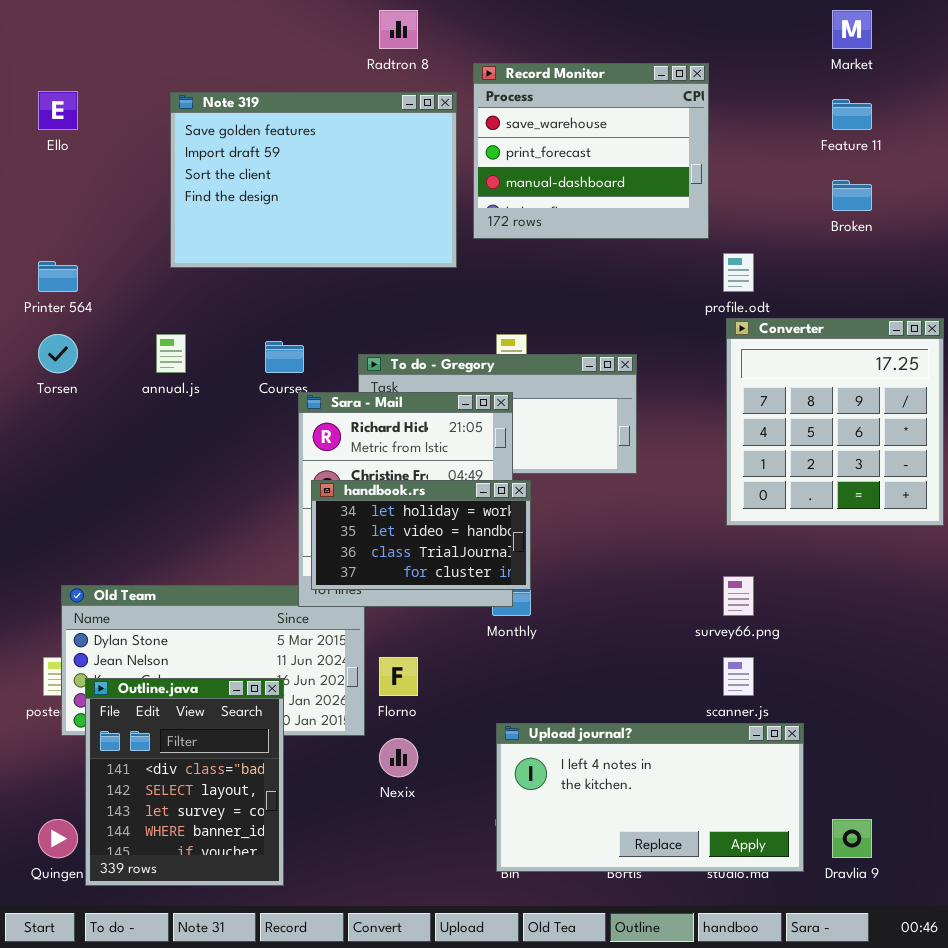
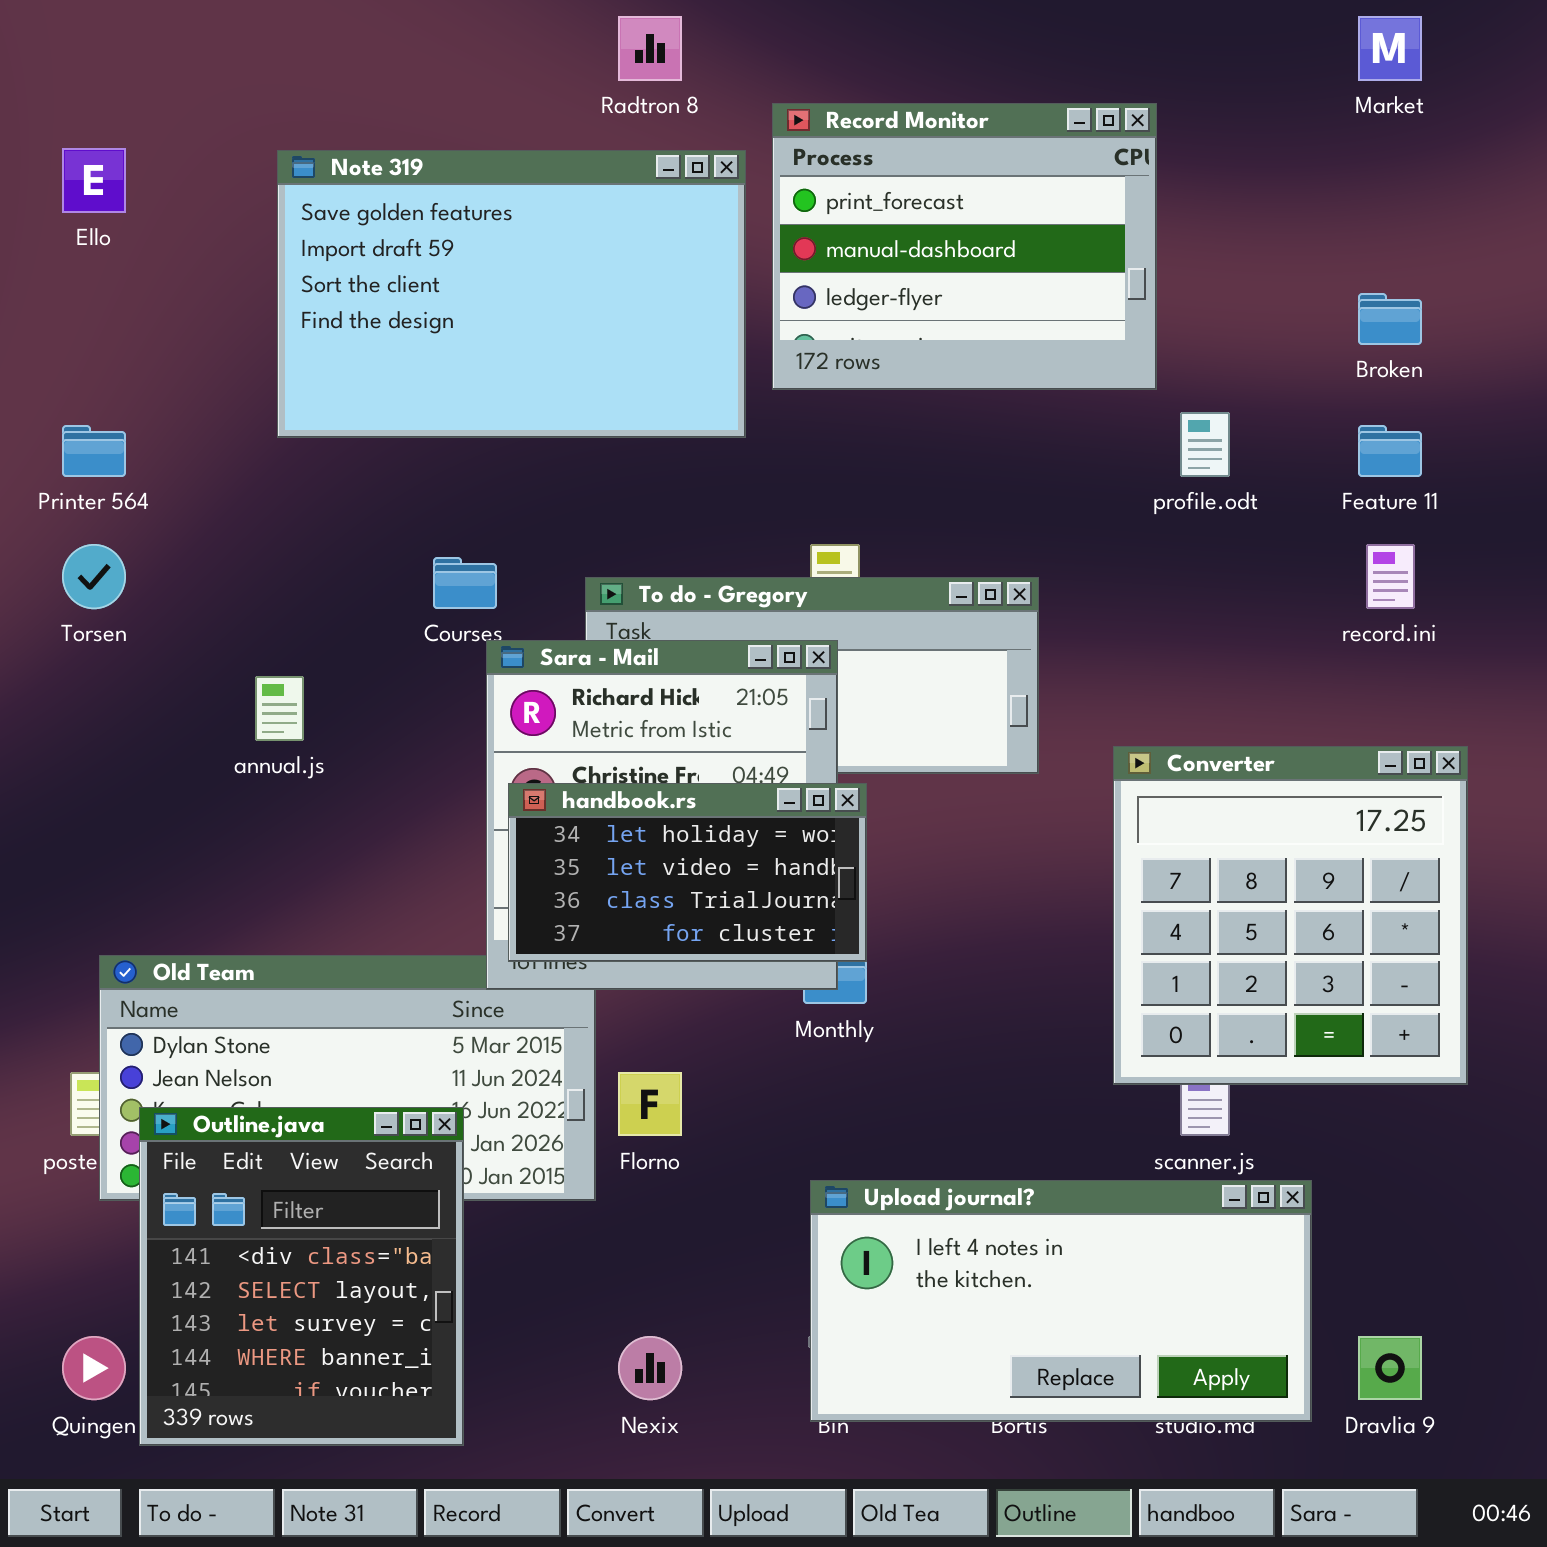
Record Monitor: [473,63,709,239] -> [772,103,1157,390], scrolled down 1 row
Feature 11: [832,99,872,130] -> [1358,425,1422,477], moved
Converter: [726,318,944,526] -> [1113,746,1468,1085], moved
annual.js: [156,334,186,373] -> [255,676,304,741], moved
Nexix: [379,738,418,777] -> [618,1336,682,1400], moved

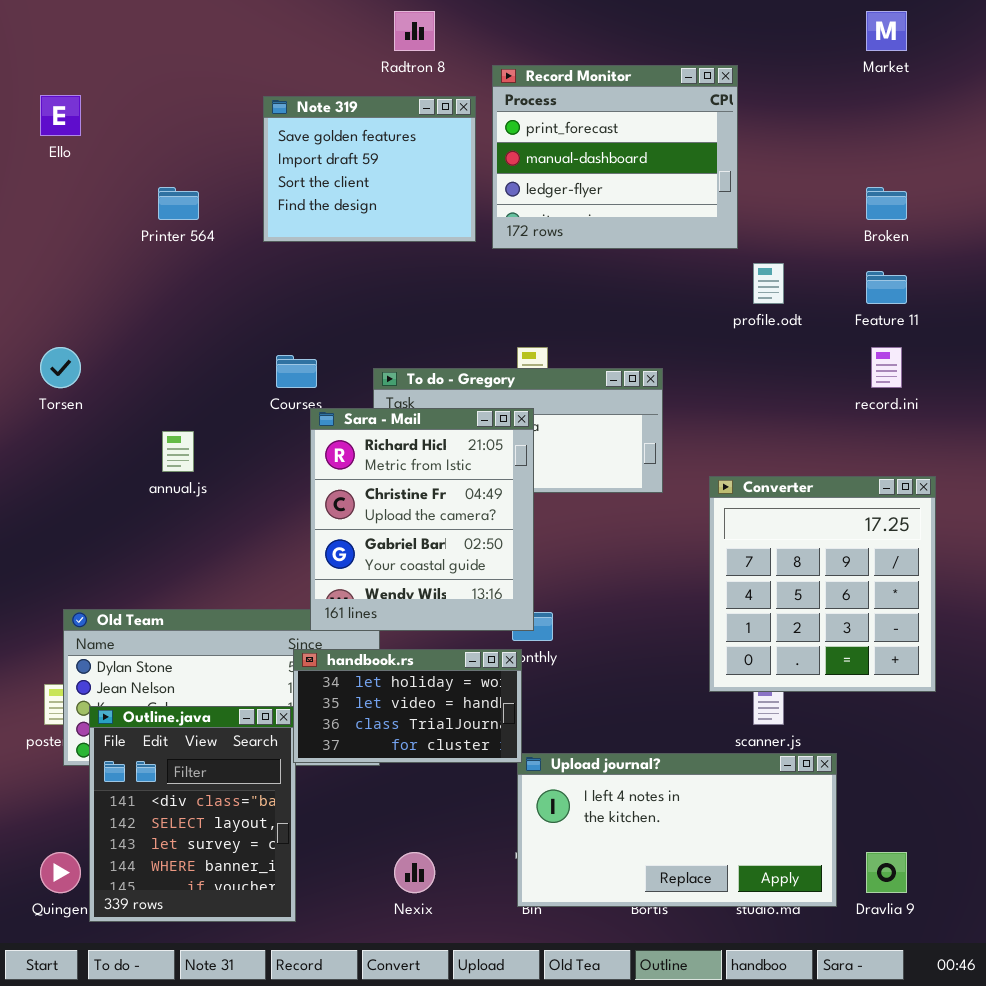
Note 319: [277,150,746,438] -> [263,96,476,242], resized
Printer 564: [62,425,126,477] -> [158,187,199,220], moved
handbook.rs: [508,783,867,962] -> [293,649,522,763], moved

